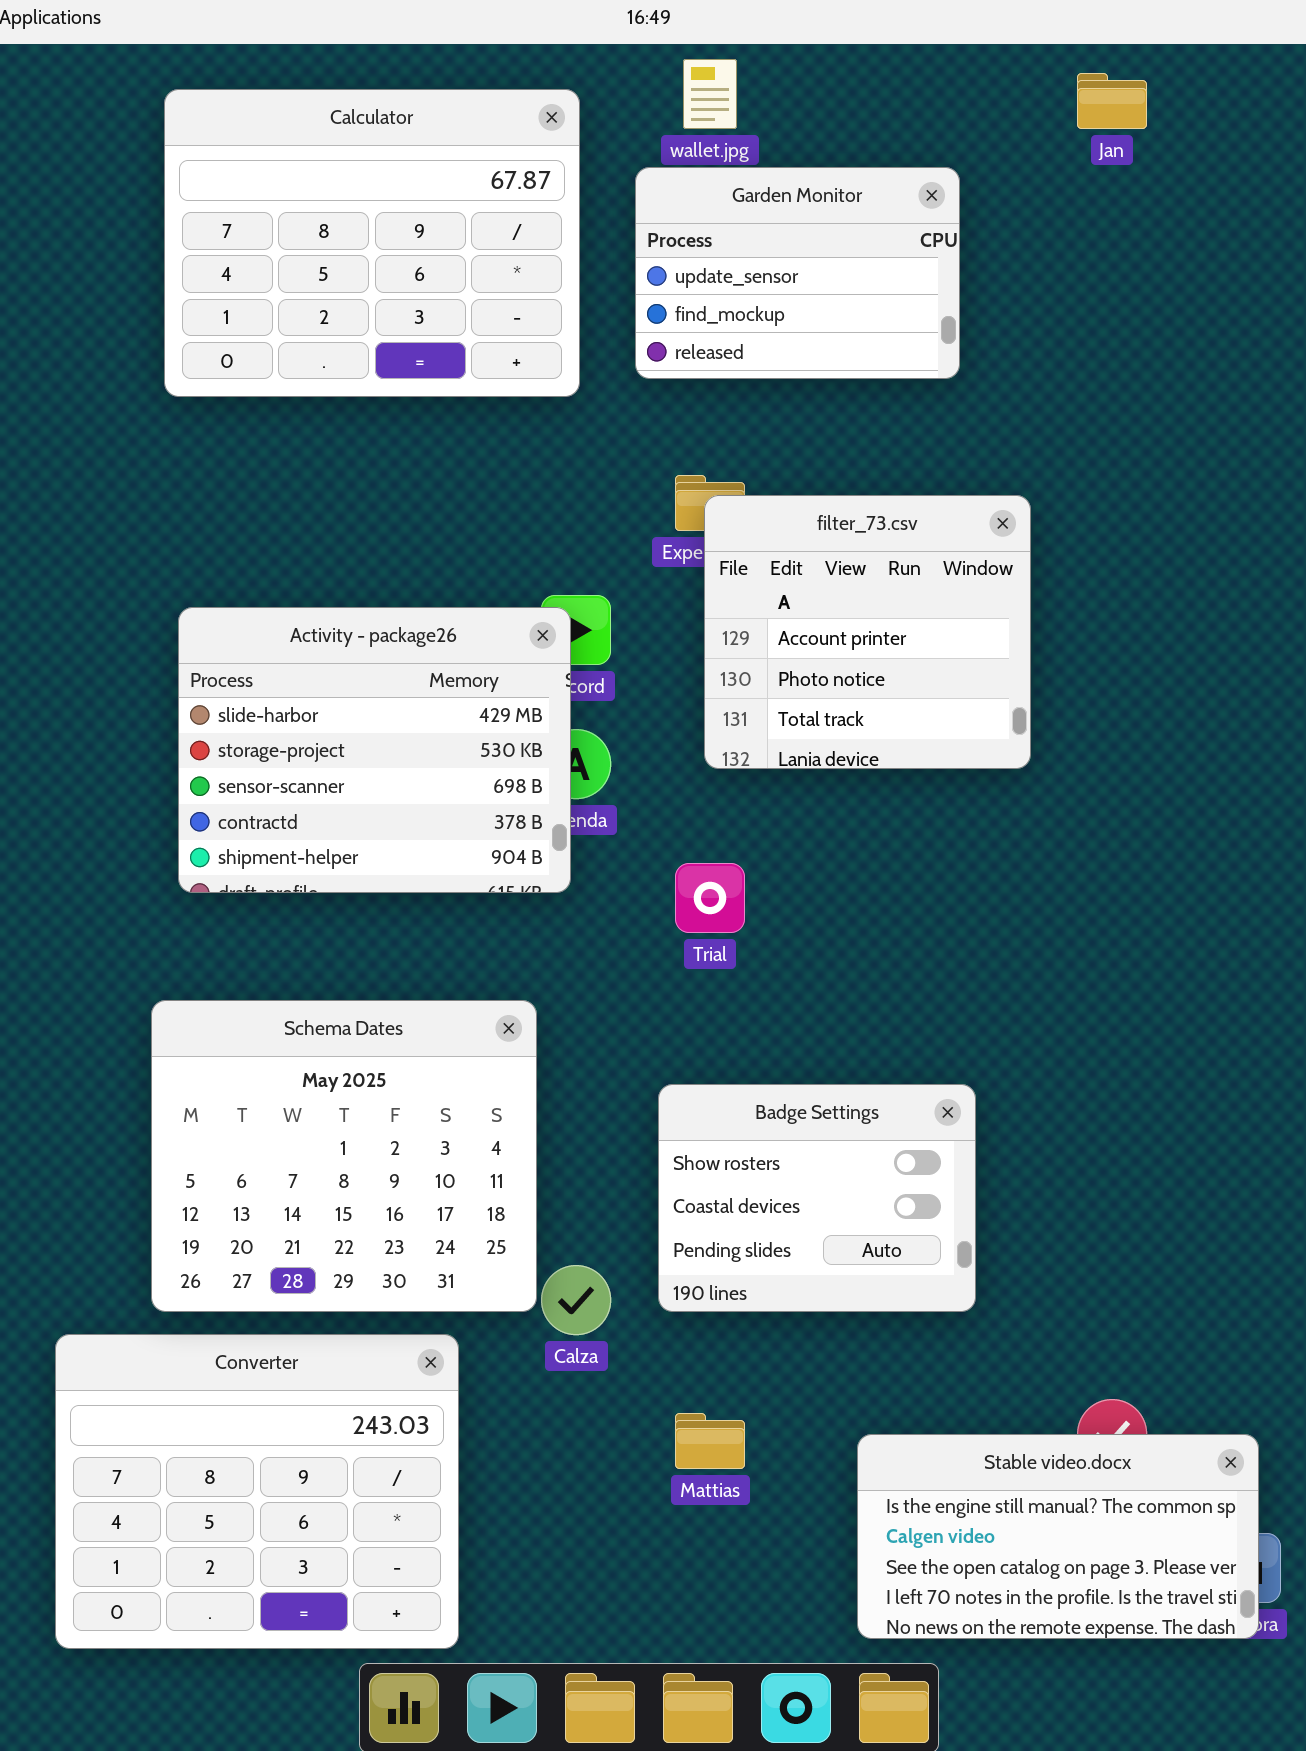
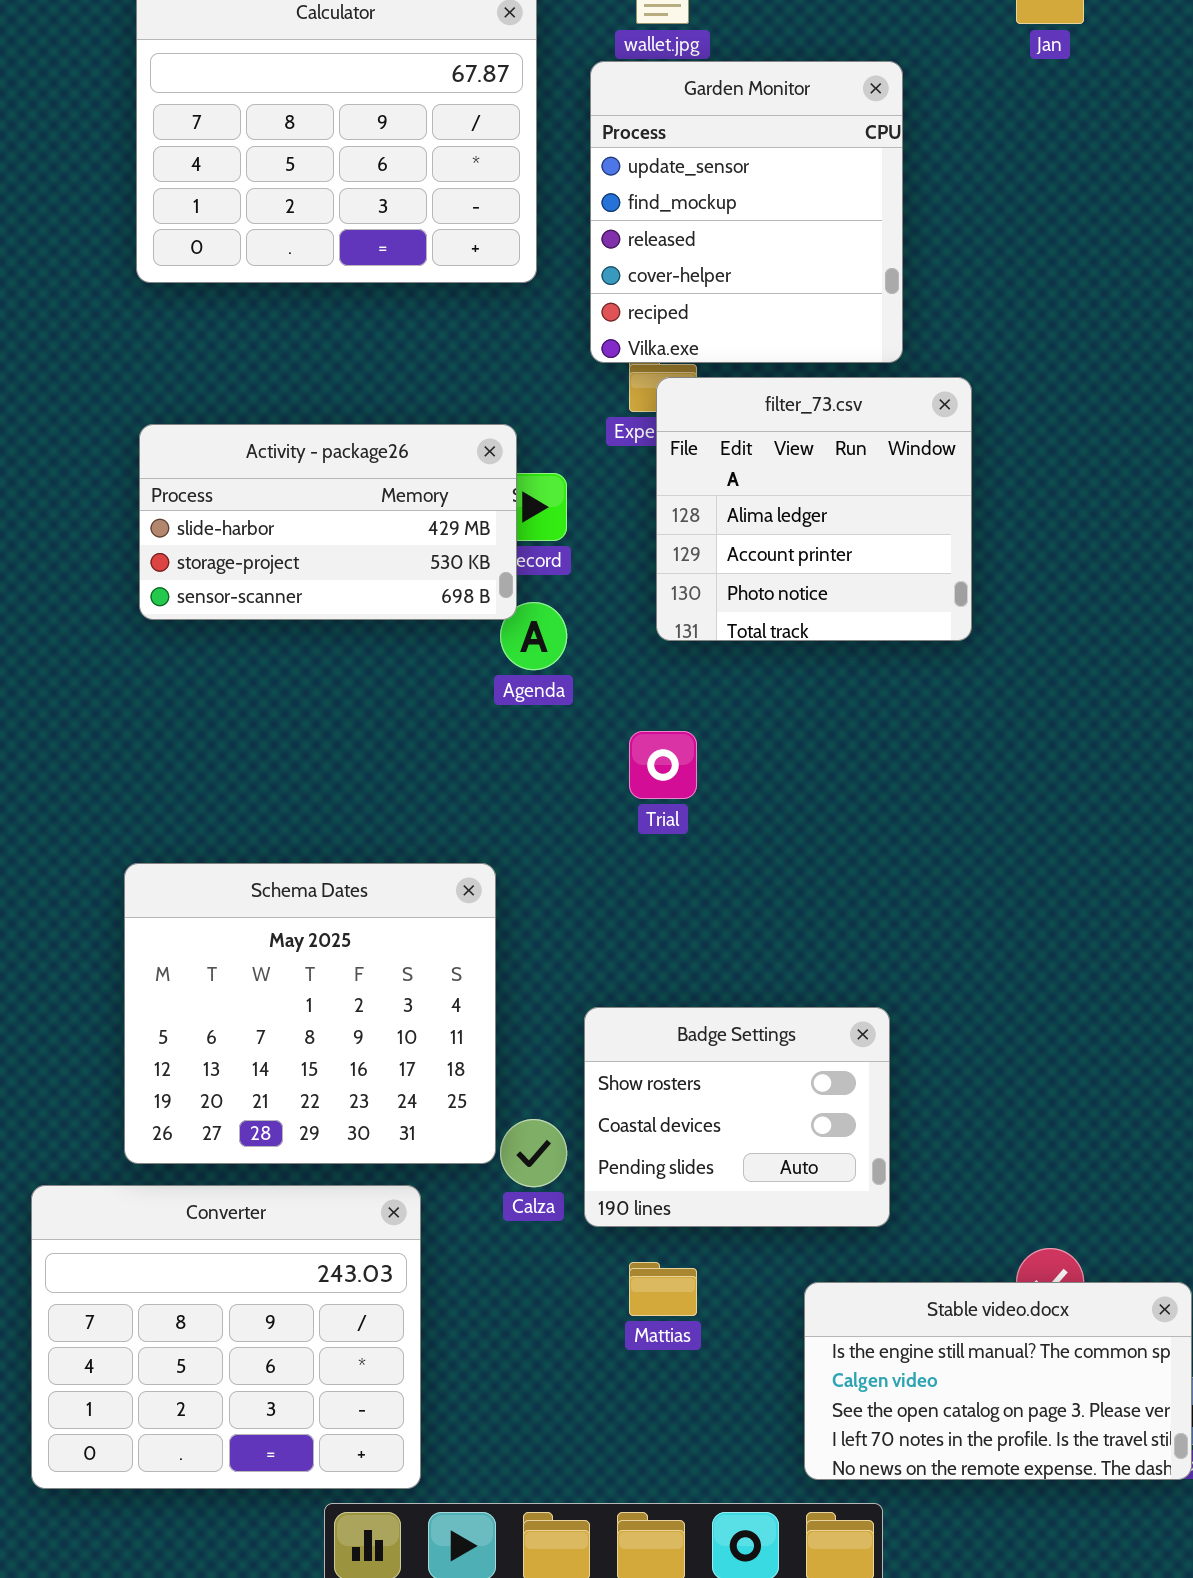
Garden Monitor: [635,167,960,379] -> [590,61,903,363], resized
filter_73.csv: [704,495,1031,769] -> [656,377,972,641], scrolled up 1 row
Activity - package26: [178,607,571,893] -> [139,424,517,620], moved, resized
Badge Settings: [658,1084,976,1312] -> [584,1007,890,1227], moved

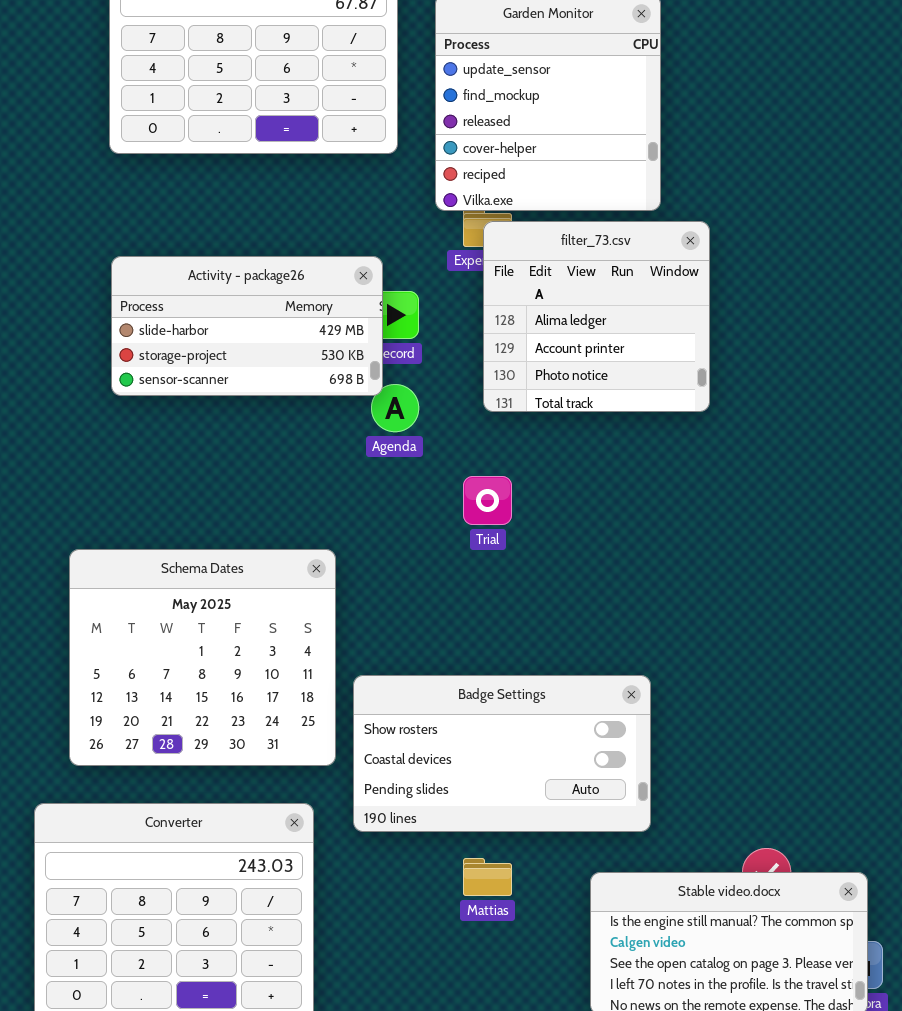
Schema Dates: [124,863,496,1164] -> [69,549,336,766], moved
Badge Settings: [584,1007,890,1227] -> [353,675,651,832], resized

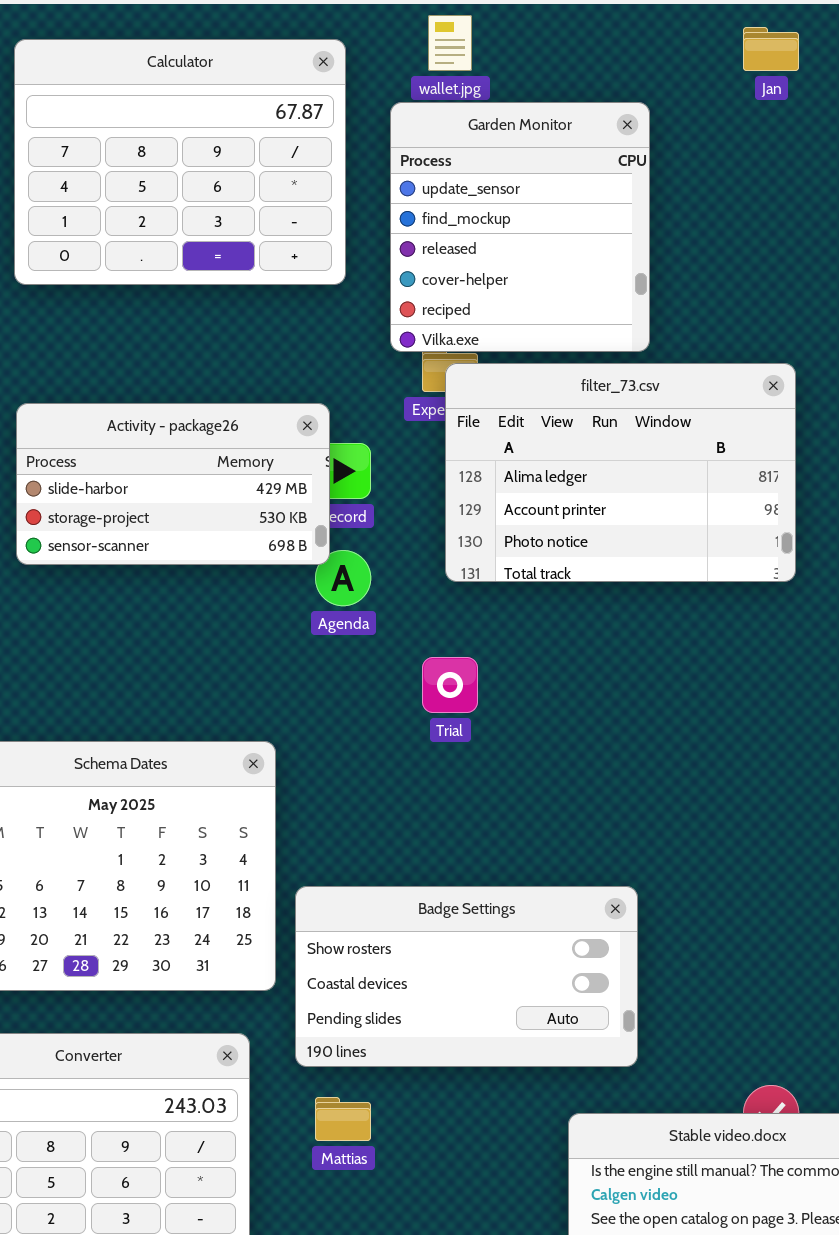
filter_73.csv: [483,221,710,412] -> [445,363,796,582], resized
Mattias: [463,858,512,896] -> [315,1097,371,1141], moved

